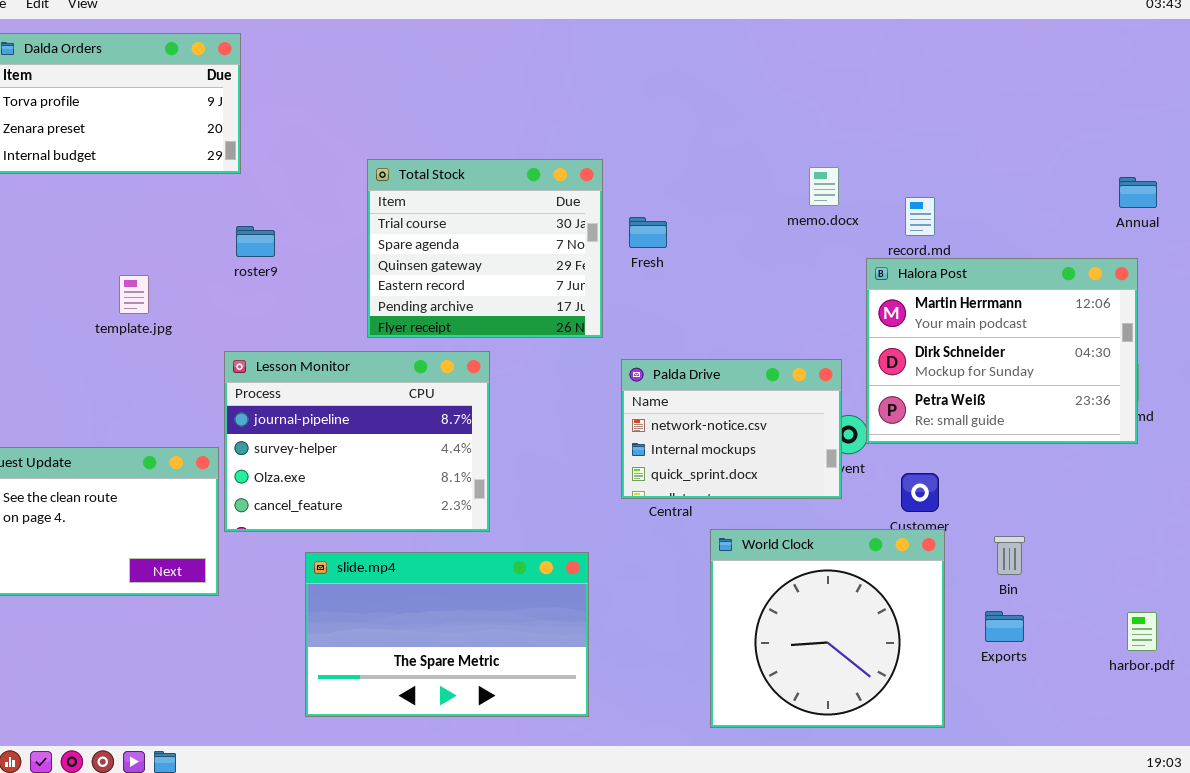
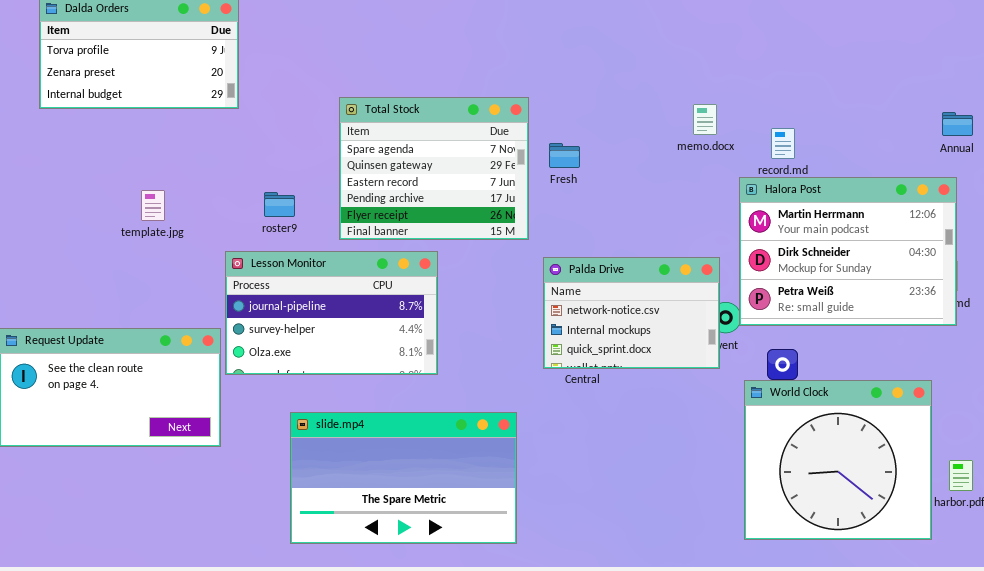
Total Stock: [367,159,603,338] -> [339,97,529,240], scrolled down 1 row
roster9: [236,226,275,257] -> [264,192,295,217], moved
Lesson Monitor: [224,351,490,532] -> [225,251,438,375], resized
World Clock: [710,529,945,728] -> [744,380,932,540], moved

